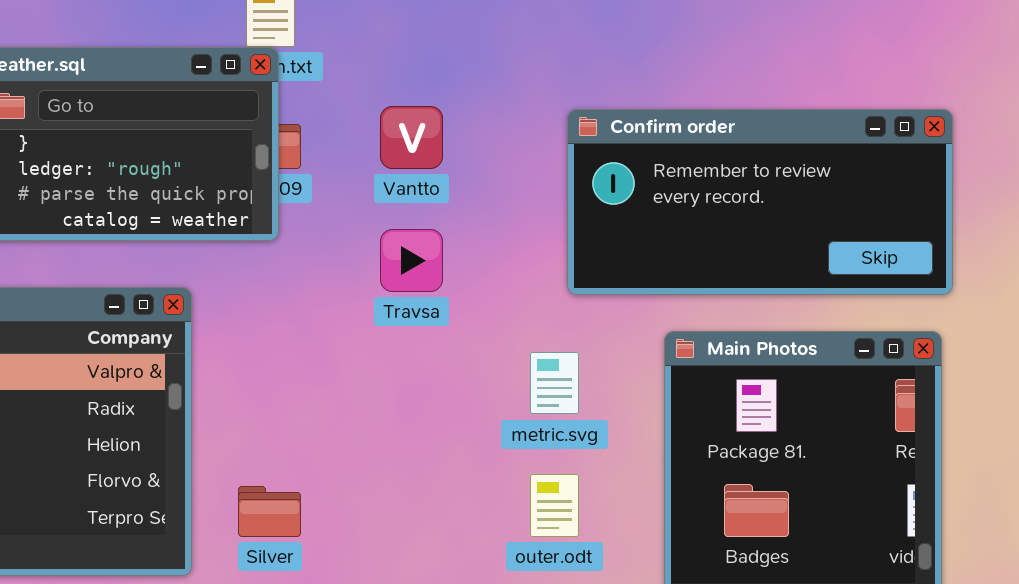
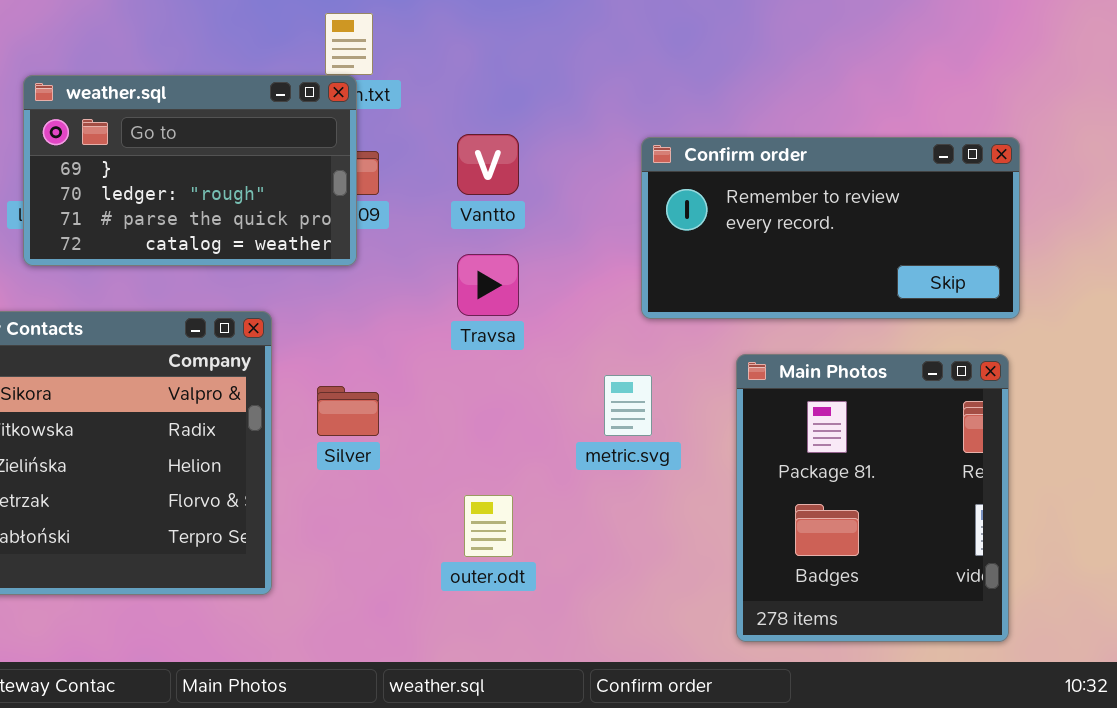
outer.odt: [530,474,579,537] -> [464,495,513,557], moved
Silver: [238,486,301,537] -> [317,386,379,436], moved

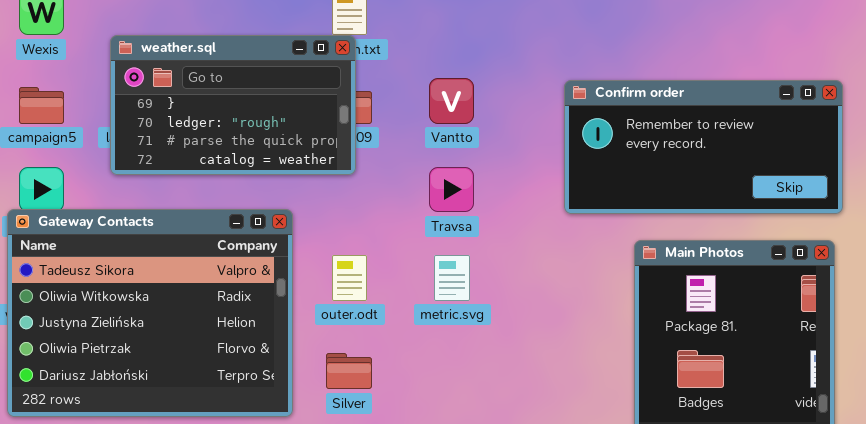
metric.svg: [604,375,652,436] -> [434,255,470,301], moved
Silver: [317,386,379,436] -> [326,353,372,389], moved
outer.odt: [464,495,513,557] -> [332,255,367,301], moved

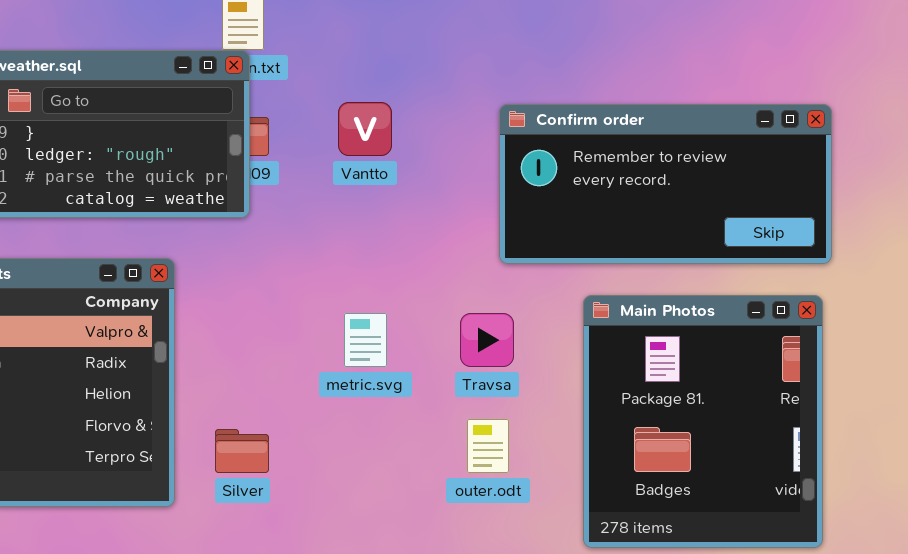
Travsa: [429,167,474,212] -> [460,313,514,367], moved
outer.odt: [332,255,367,301] -> [467,419,509,473], moved

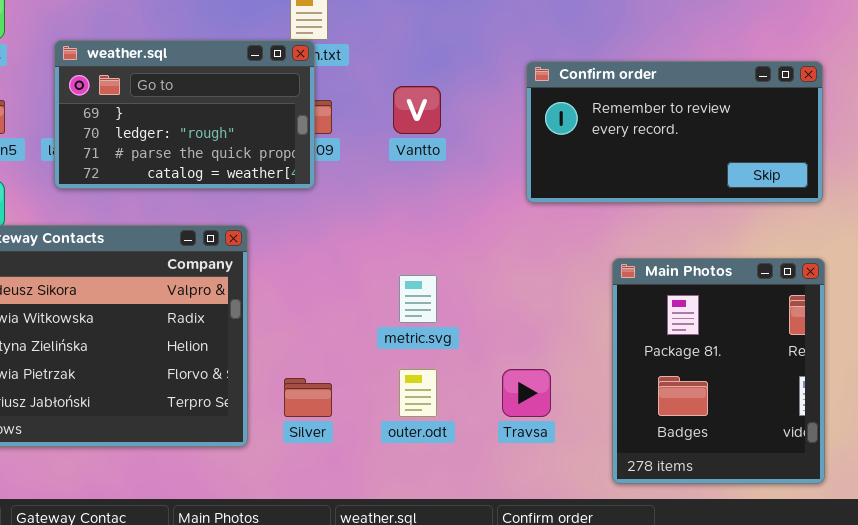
Confirm order: [499,104,832,264] -> [526,61,823,203], moved
Travsa: [460,313,514,367] -> [502,369,551,417], moved
outer.odt: [467,419,509,473] -> [399,369,437,417], moved

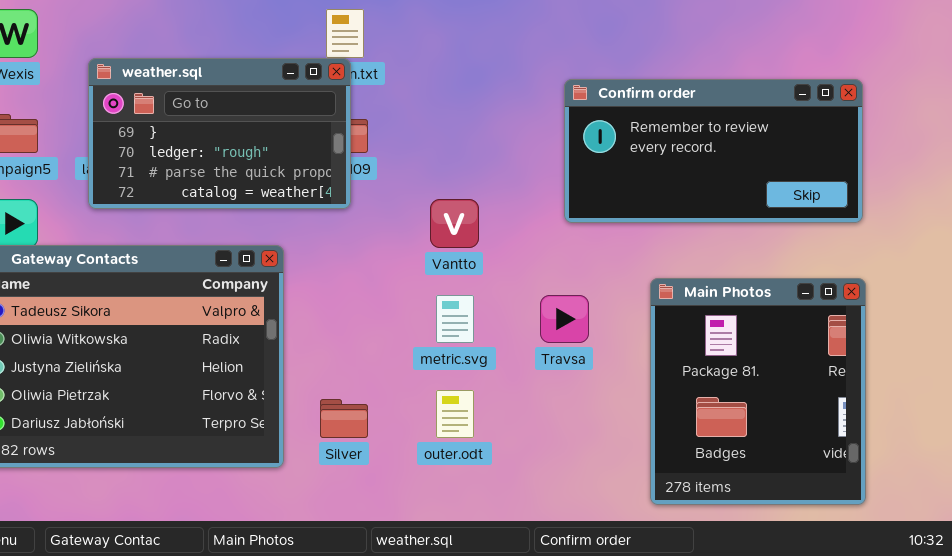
Vantto: [393,86,441,134] -> [430,199,479,248], moved
Travsa: [502,369,551,417] -> [540,295,589,343], moved

